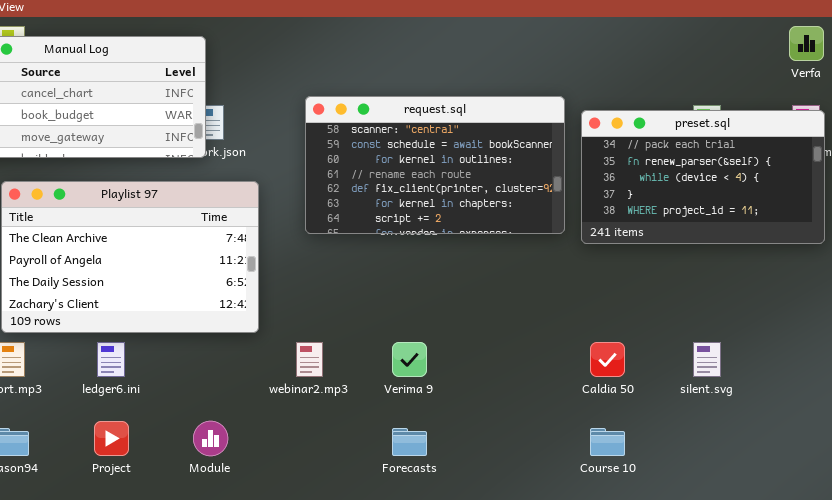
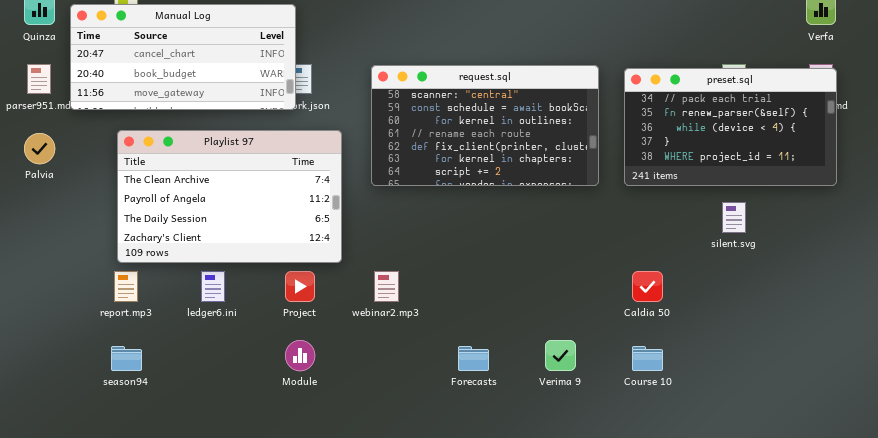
request.sql: [305,96,565,234] -> [371,65,599,186], moved
Verima 9: [392,342,427,377] -> [545,340,576,371], moved
silent.svg: [693,342,721,377] -> [722,202,746,233], moved
Project: [94,421,129,456] -> [285,271,315,302], moved

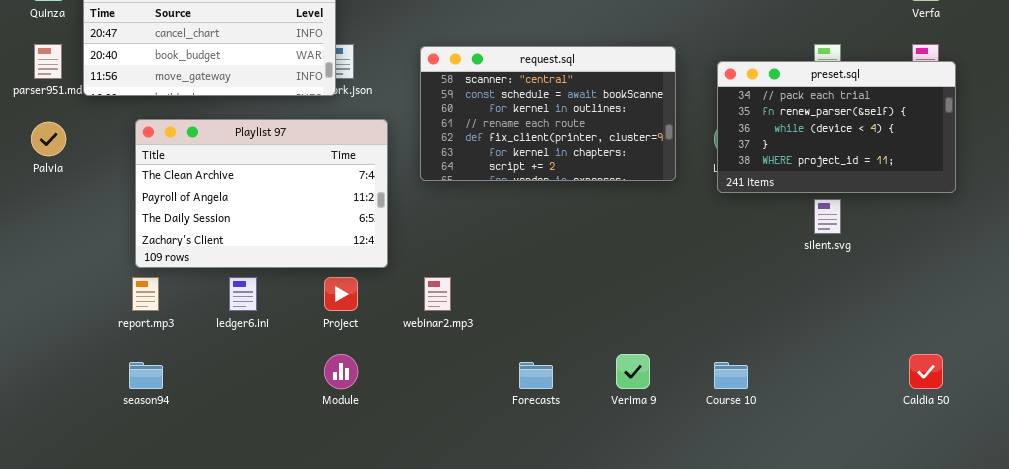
preset.sql: [624,68,837,186] -> [717,61,956,193], moved
Caldia 50: [632,271,663,302] -> [909,354,943,389], moved

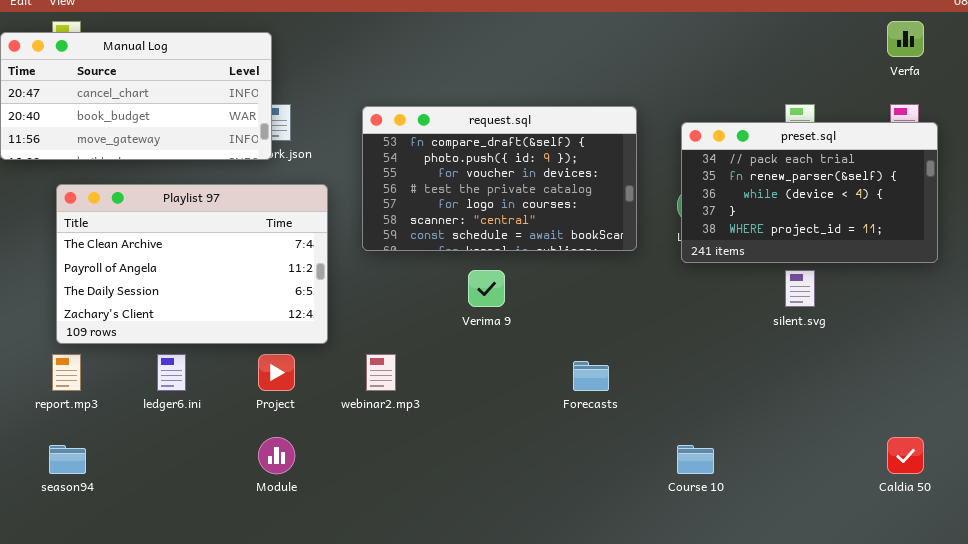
request.sql: [420,46,676,181] -> [362,106,637,251], scrolled up 5 rows
Verima 9: [616,354,650,389] -> [468,270,505,307], moved
Forecasts: [519,362,553,389] -> [573,361,609,391], moved

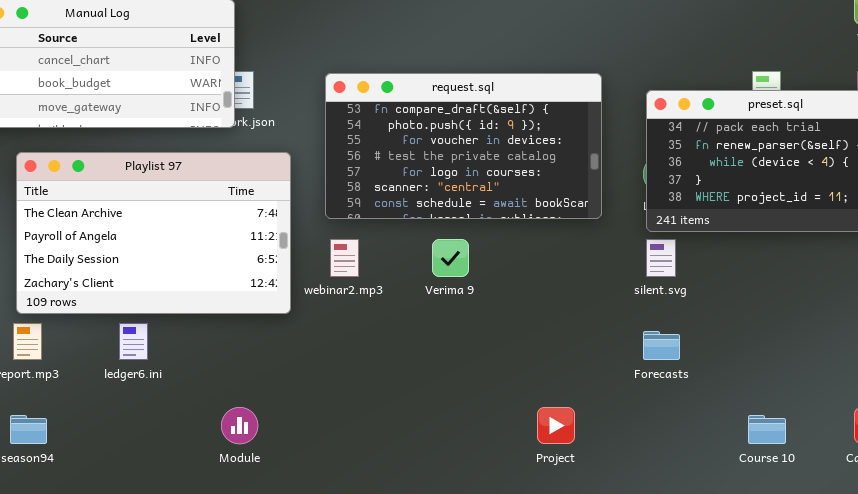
silent.svg: [785,270,815,307] -> [646,239,676,277], moved
Project: [258,354,295,391] -> [537,407,575,444], moved
webinar2.mp3: [366,354,396,391] -> [330,239,359,277], moved
Forecasts: [573,361,609,391] -> [643,331,680,360], moved
Course 10: [677,445,714,474] -> [748,415,786,444], moved

